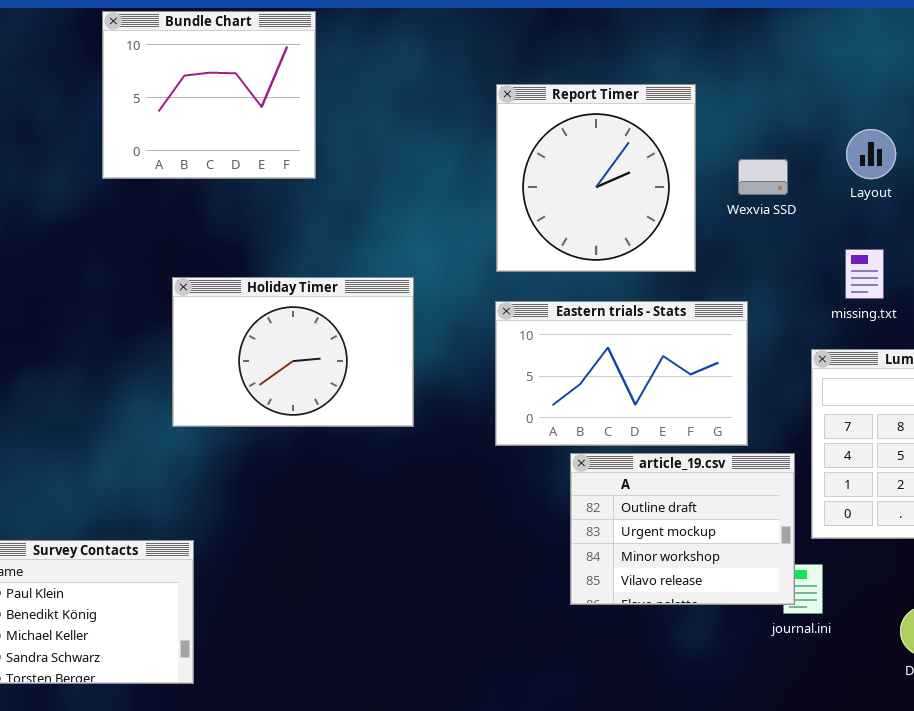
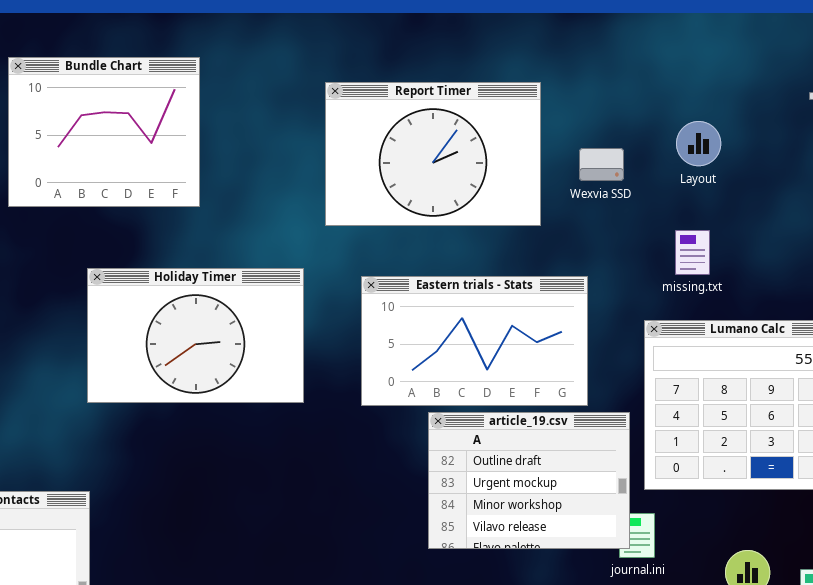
Bundle Chart: [102,11,316,179] -> [8,57,200,207], moved
Report Timer: [496,84,696,272] -> [325,82,541,226], resized
Holiday Timer: [172,277,414,427] -> [87,268,304,403], moved

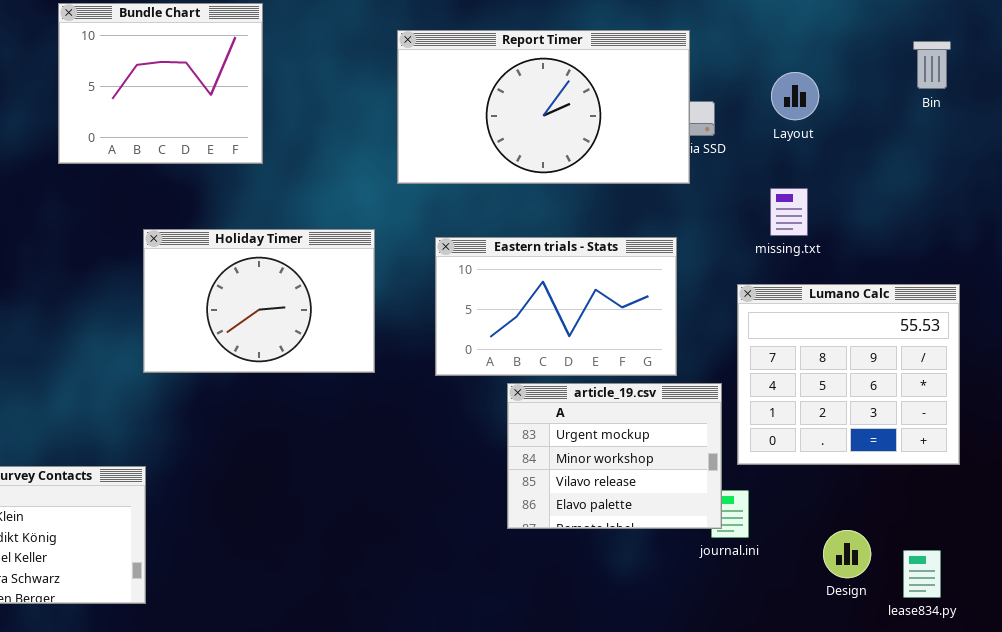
Report Timer: [325,82,541,226] -> [397,30,690,184], resized
article_19.csv: [428,412,630,549] -> [507,383,722,529], scrolled down 1 row

